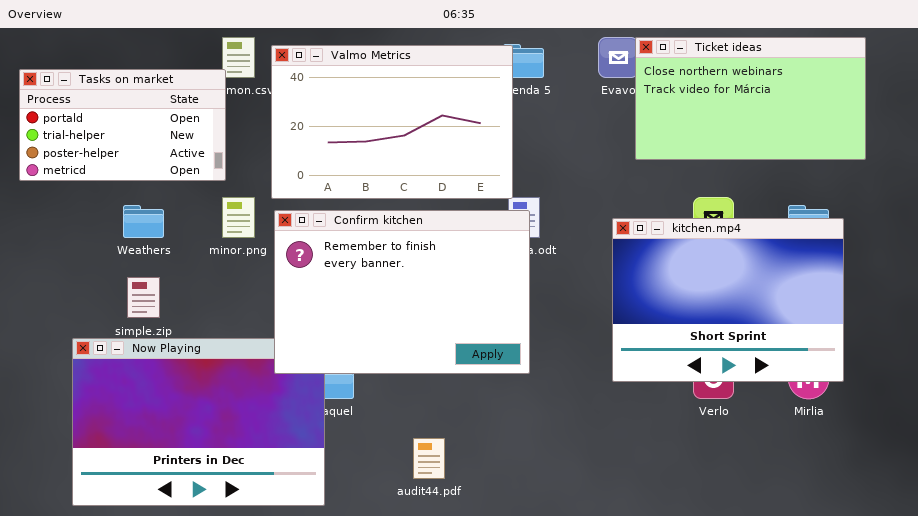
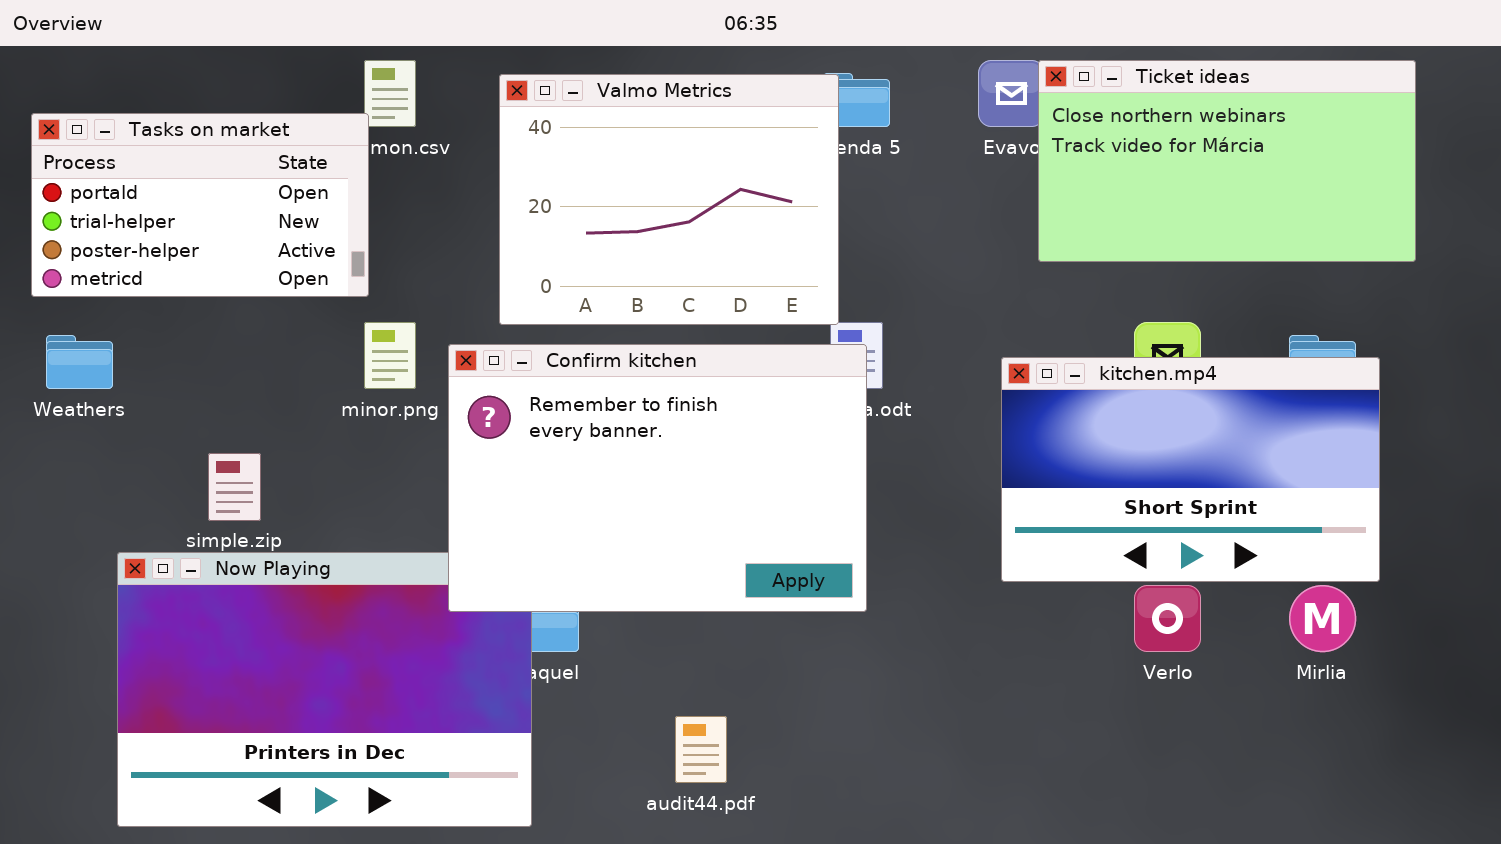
Valmo Metrics: [271,45,513,199] -> [499,74,839,325], resized
Weathers: [123,205,164,238] -> [46,335,113,389], moved
kitchen.mp4: [612,218,844,382] -> [1001,357,1380,582], resized

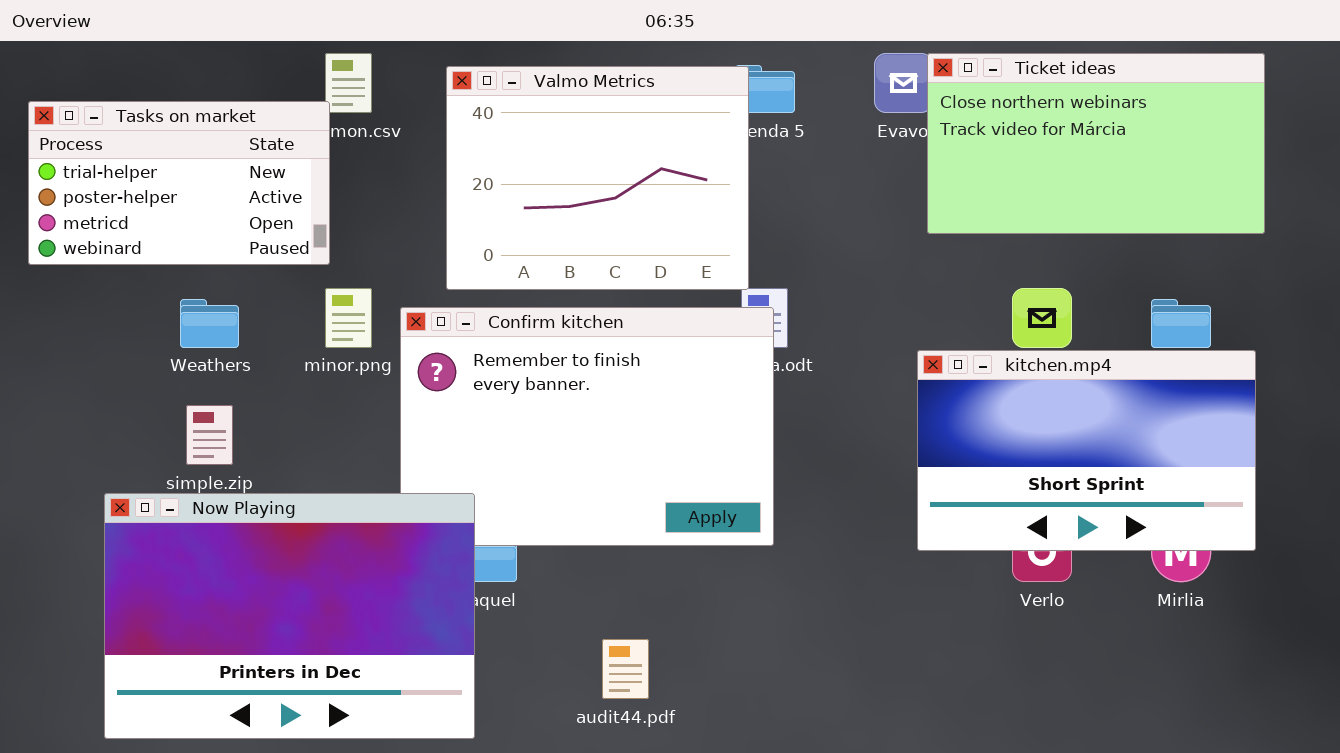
Tasks on market: [31,113,369,297] -> [28,101,330,265], scrolled down 1 row
Weathers: [46,335,113,389] -> [180,299,239,348], moved
kitchen.mp4: [1001,357,1380,582] -> [917,350,1256,551], moved
Now Playing: [117,552,532,827] -> [104,493,475,739], raised

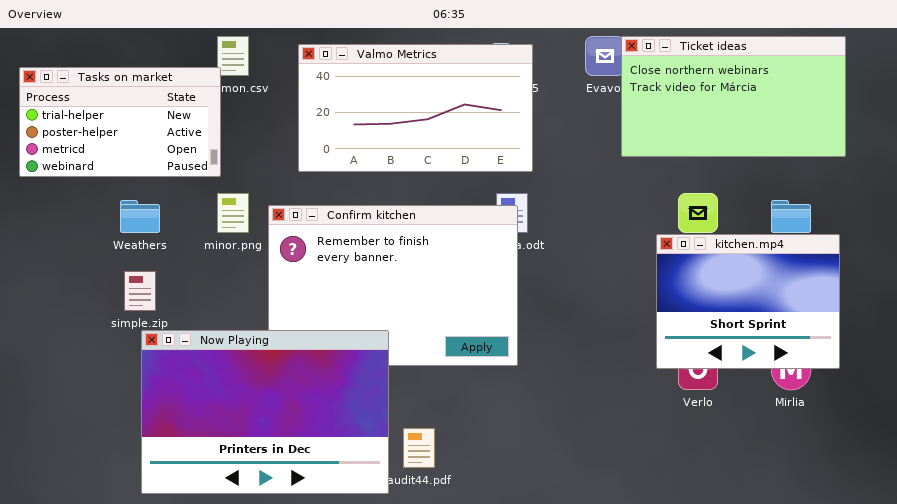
Valmo Metrics: [446,66,749,290] -> [298,44,533,172], resized
kitchen.mp4: [917,350,1256,551] -> [656,234,840,369], resized
Now Playing: [104,493,475,739] -> [141,330,389,494], moved

